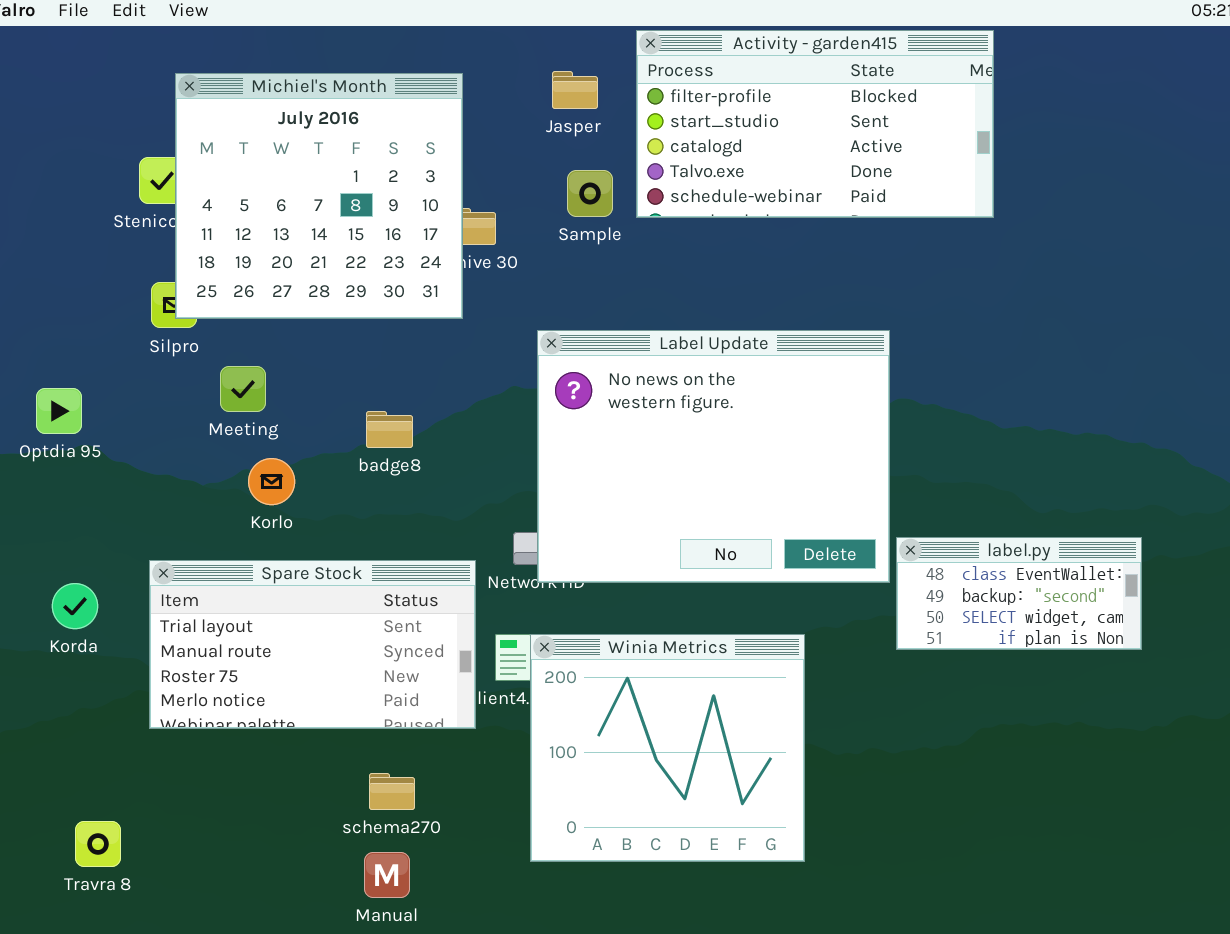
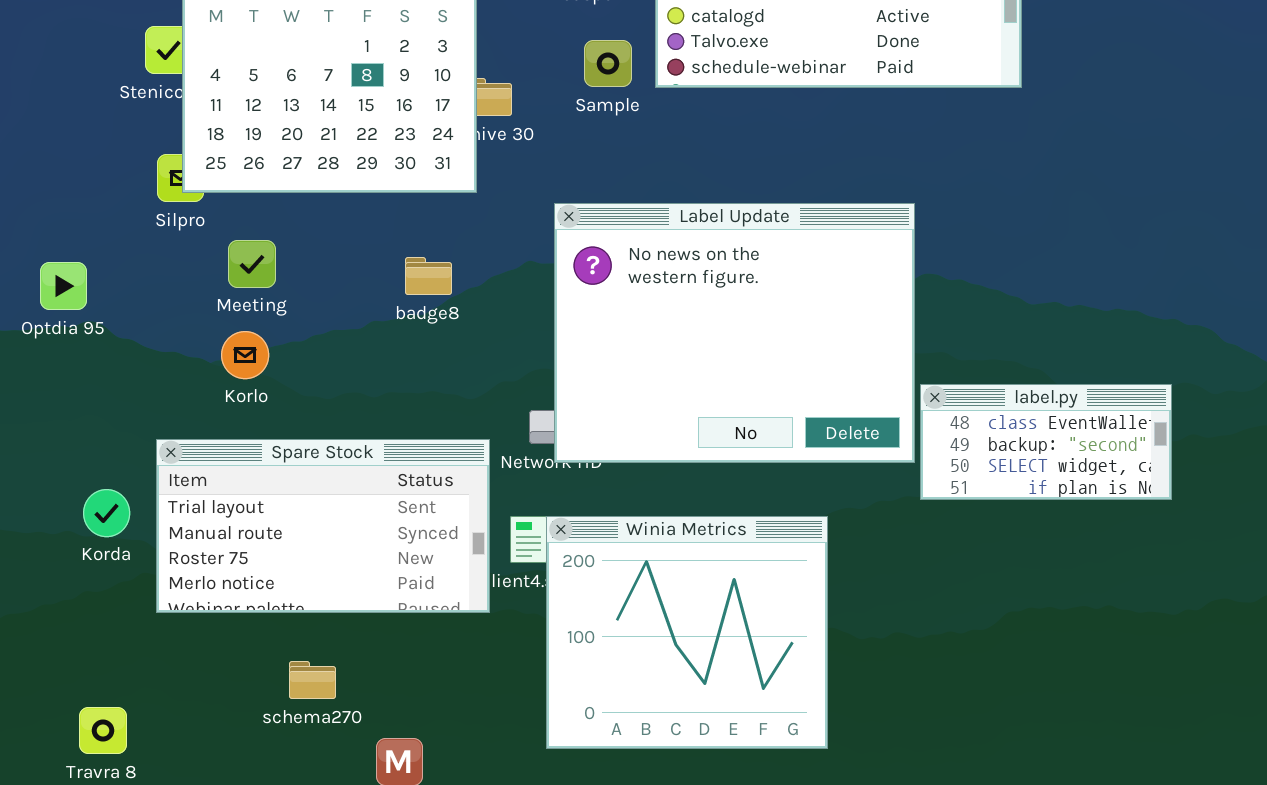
badge8: [366,411,413,448] -> [405,257,452,295], moved
Korlo: [248,458,295,505] -> [221,331,269,379], moved
label.py: [896,537,1142,650] -> [920,384,1172,500], moved
Korda: [52,583,98,629] -> [83,489,130,537], moved
schema270: [369,773,415,810] -> [289,661,336,699], moved

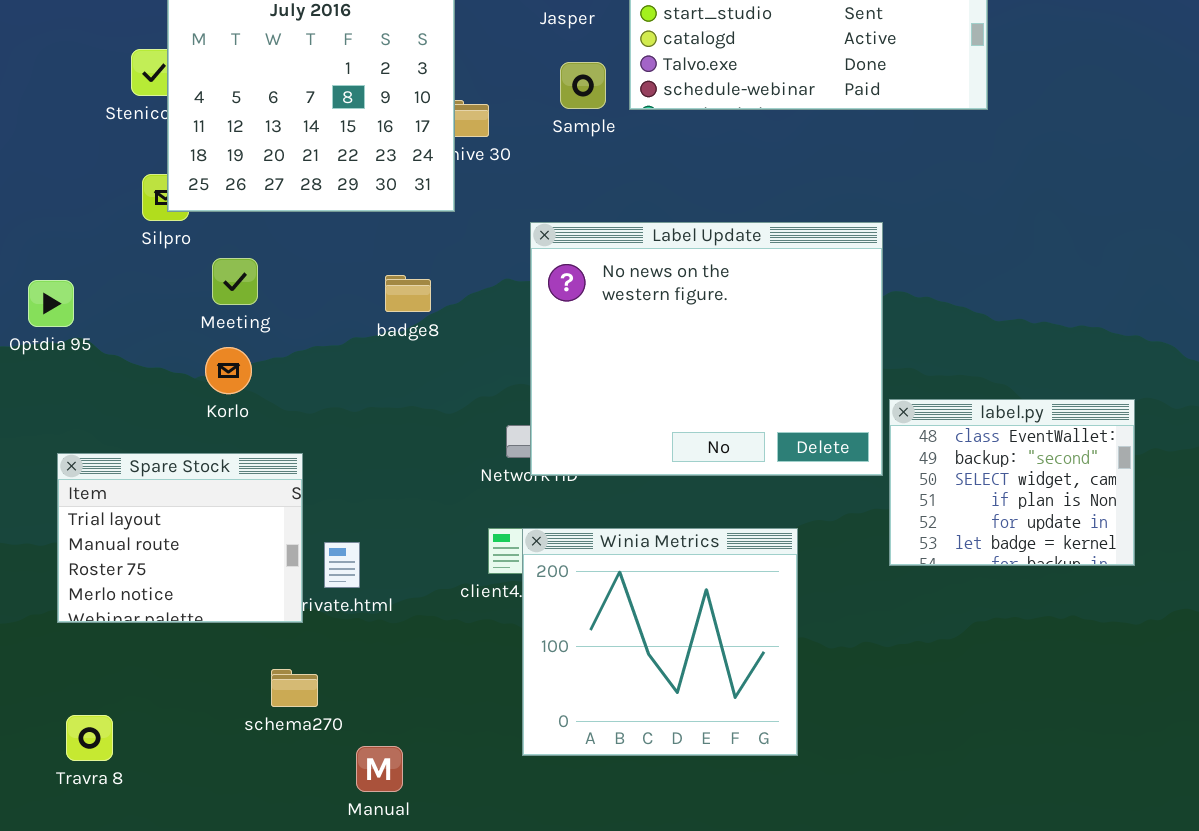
label.py: [920,384,1172,500] -> [889,399,1135,566], resized
Spare Stock: [156,439,490,613] -> [57,453,303,623], moved, resized

